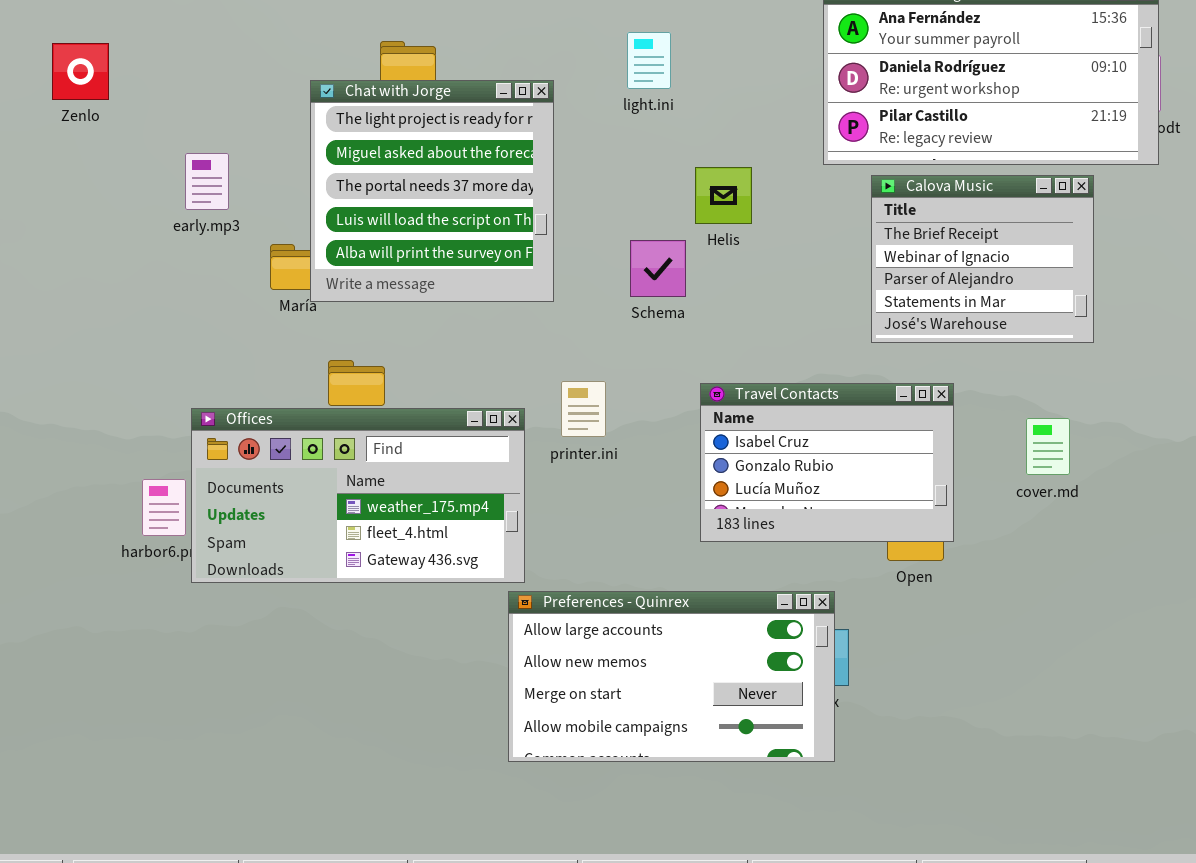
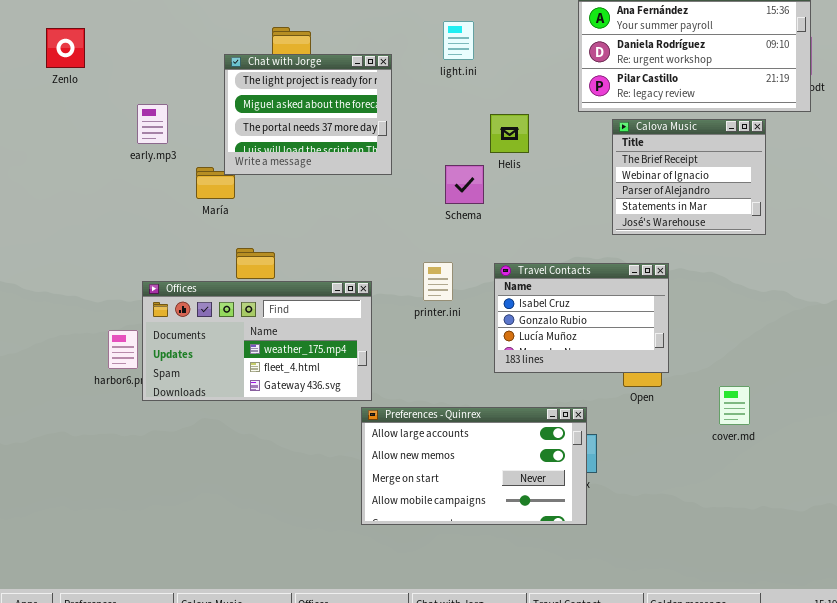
Chat with Jorge: [310,80,554,302] -> [224,54,392,175], resized
printer.ini: [561,381,606,437] -> [423,262,453,301], moved
cover.md: [1026,418,1070,475] -> [719,386,750,425], moved

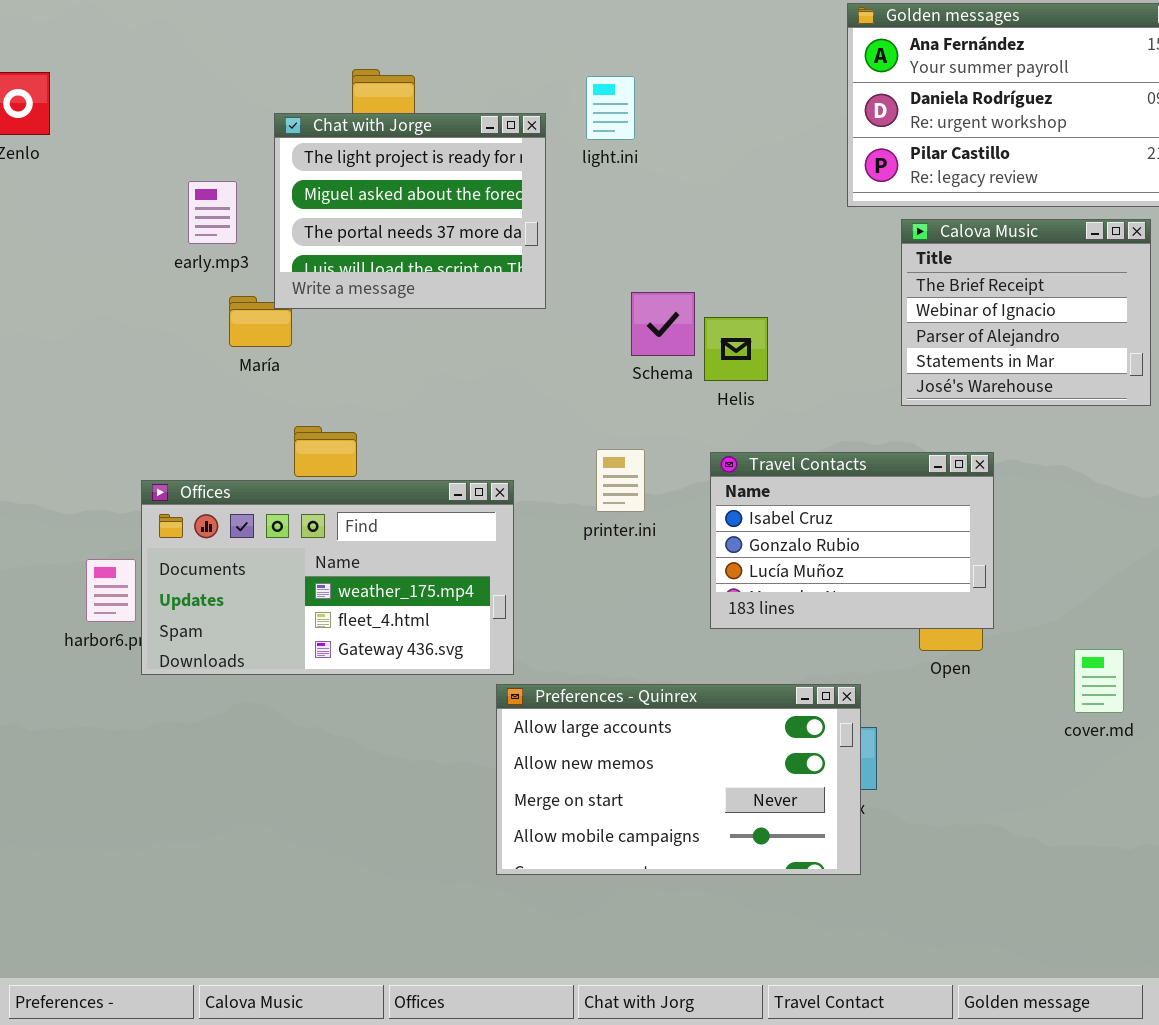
light.ini: [443,21,474,60] -> [586,76,635,140], moved
early.mp3: [137,104,168,144] -> [188,181,237,244], moved
Helis: [490,114,529,153] -> [704,317,768,381], moved

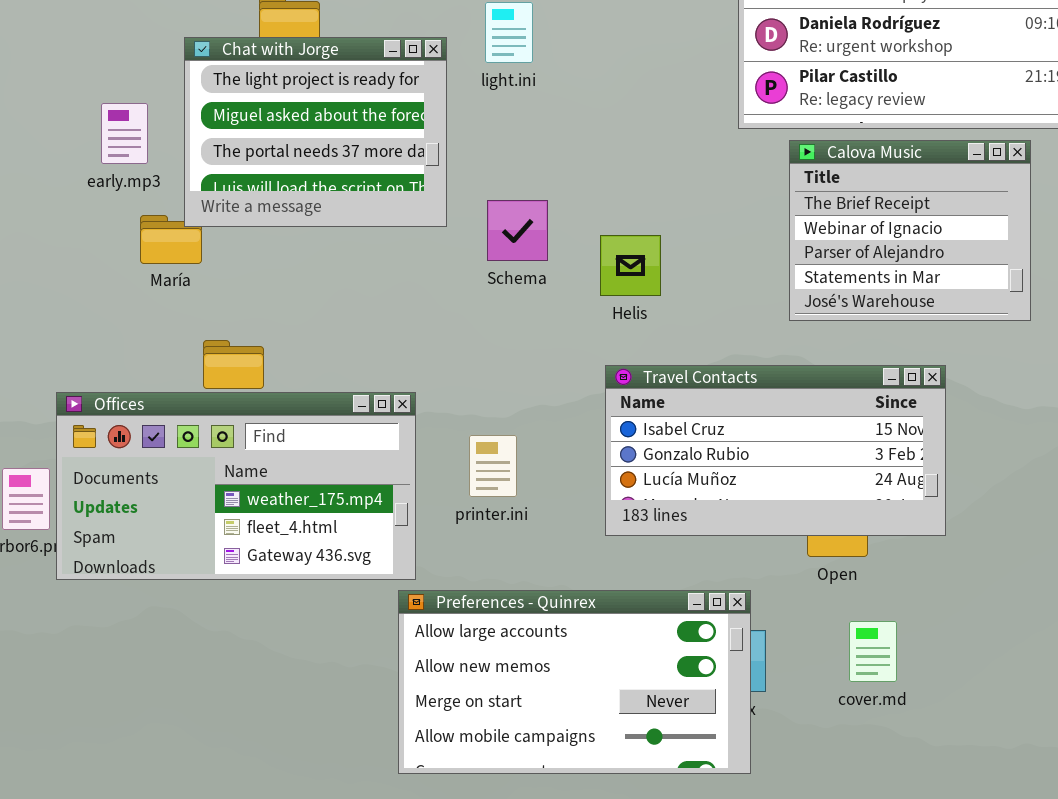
Schema: [631,292,695,356] -> [487,200,548,261], moved
printer.ini: [596,449,645,512] -> [469,435,517,497], moved
Travel Contacts: [710,452,994,629] -> [605,365,946,536], resized
cover.md: [1074,649,1124,713] -> [849,621,897,682], moved

